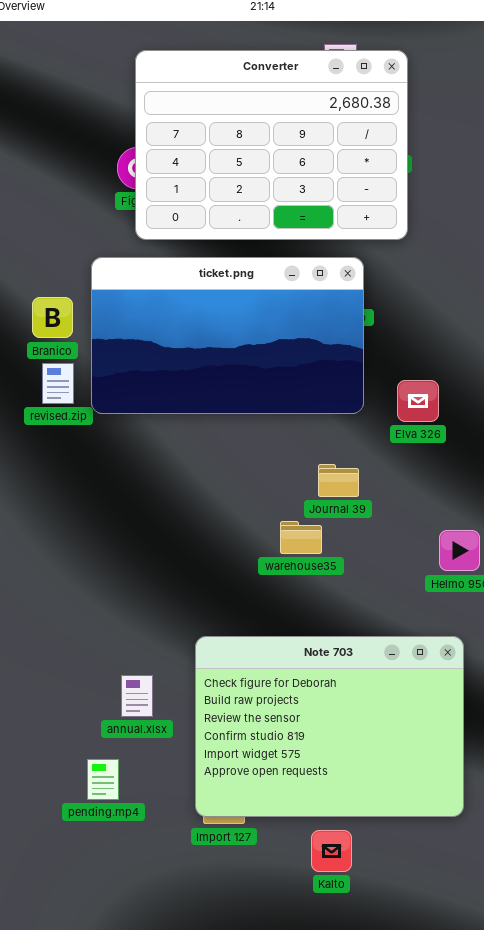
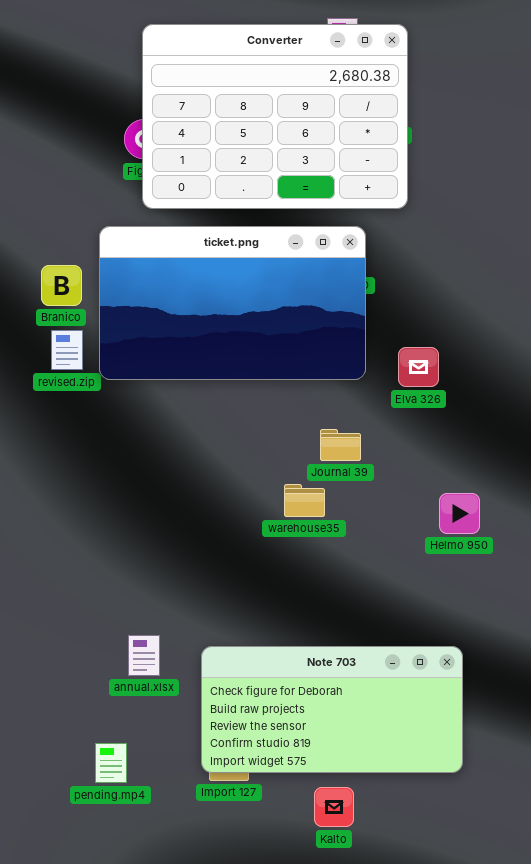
Note 703: [195,636,464,817] -> [201,646,463,773], resized
pending.mp4: [87,759,119,800] -> [95,743,127,783], moved

